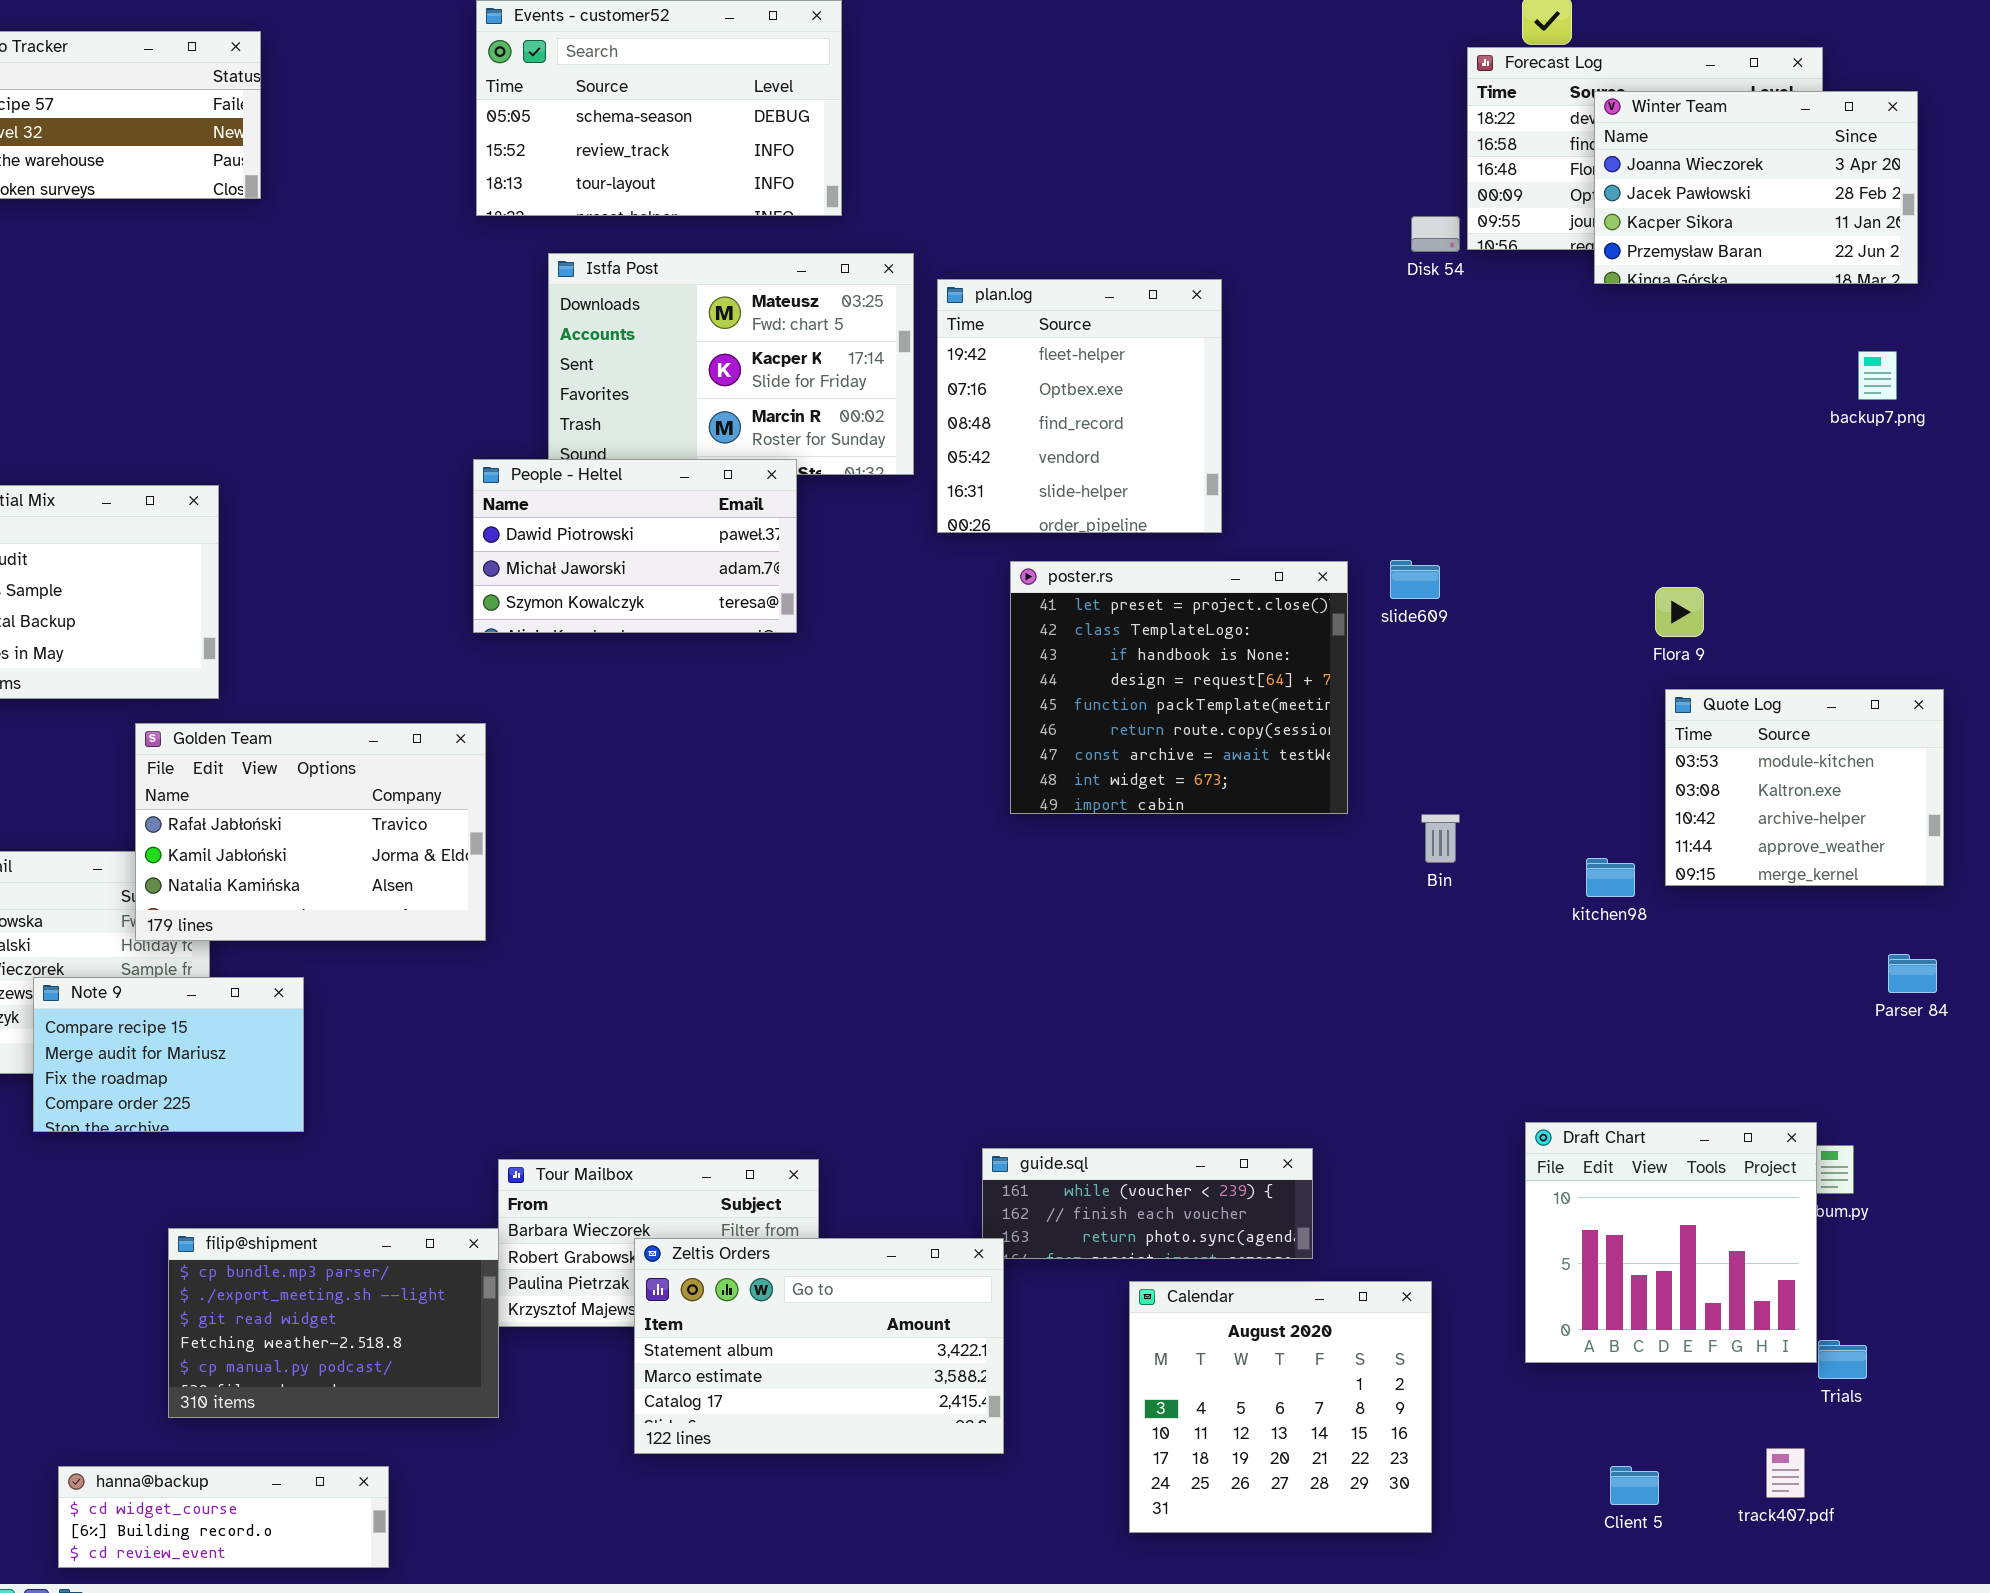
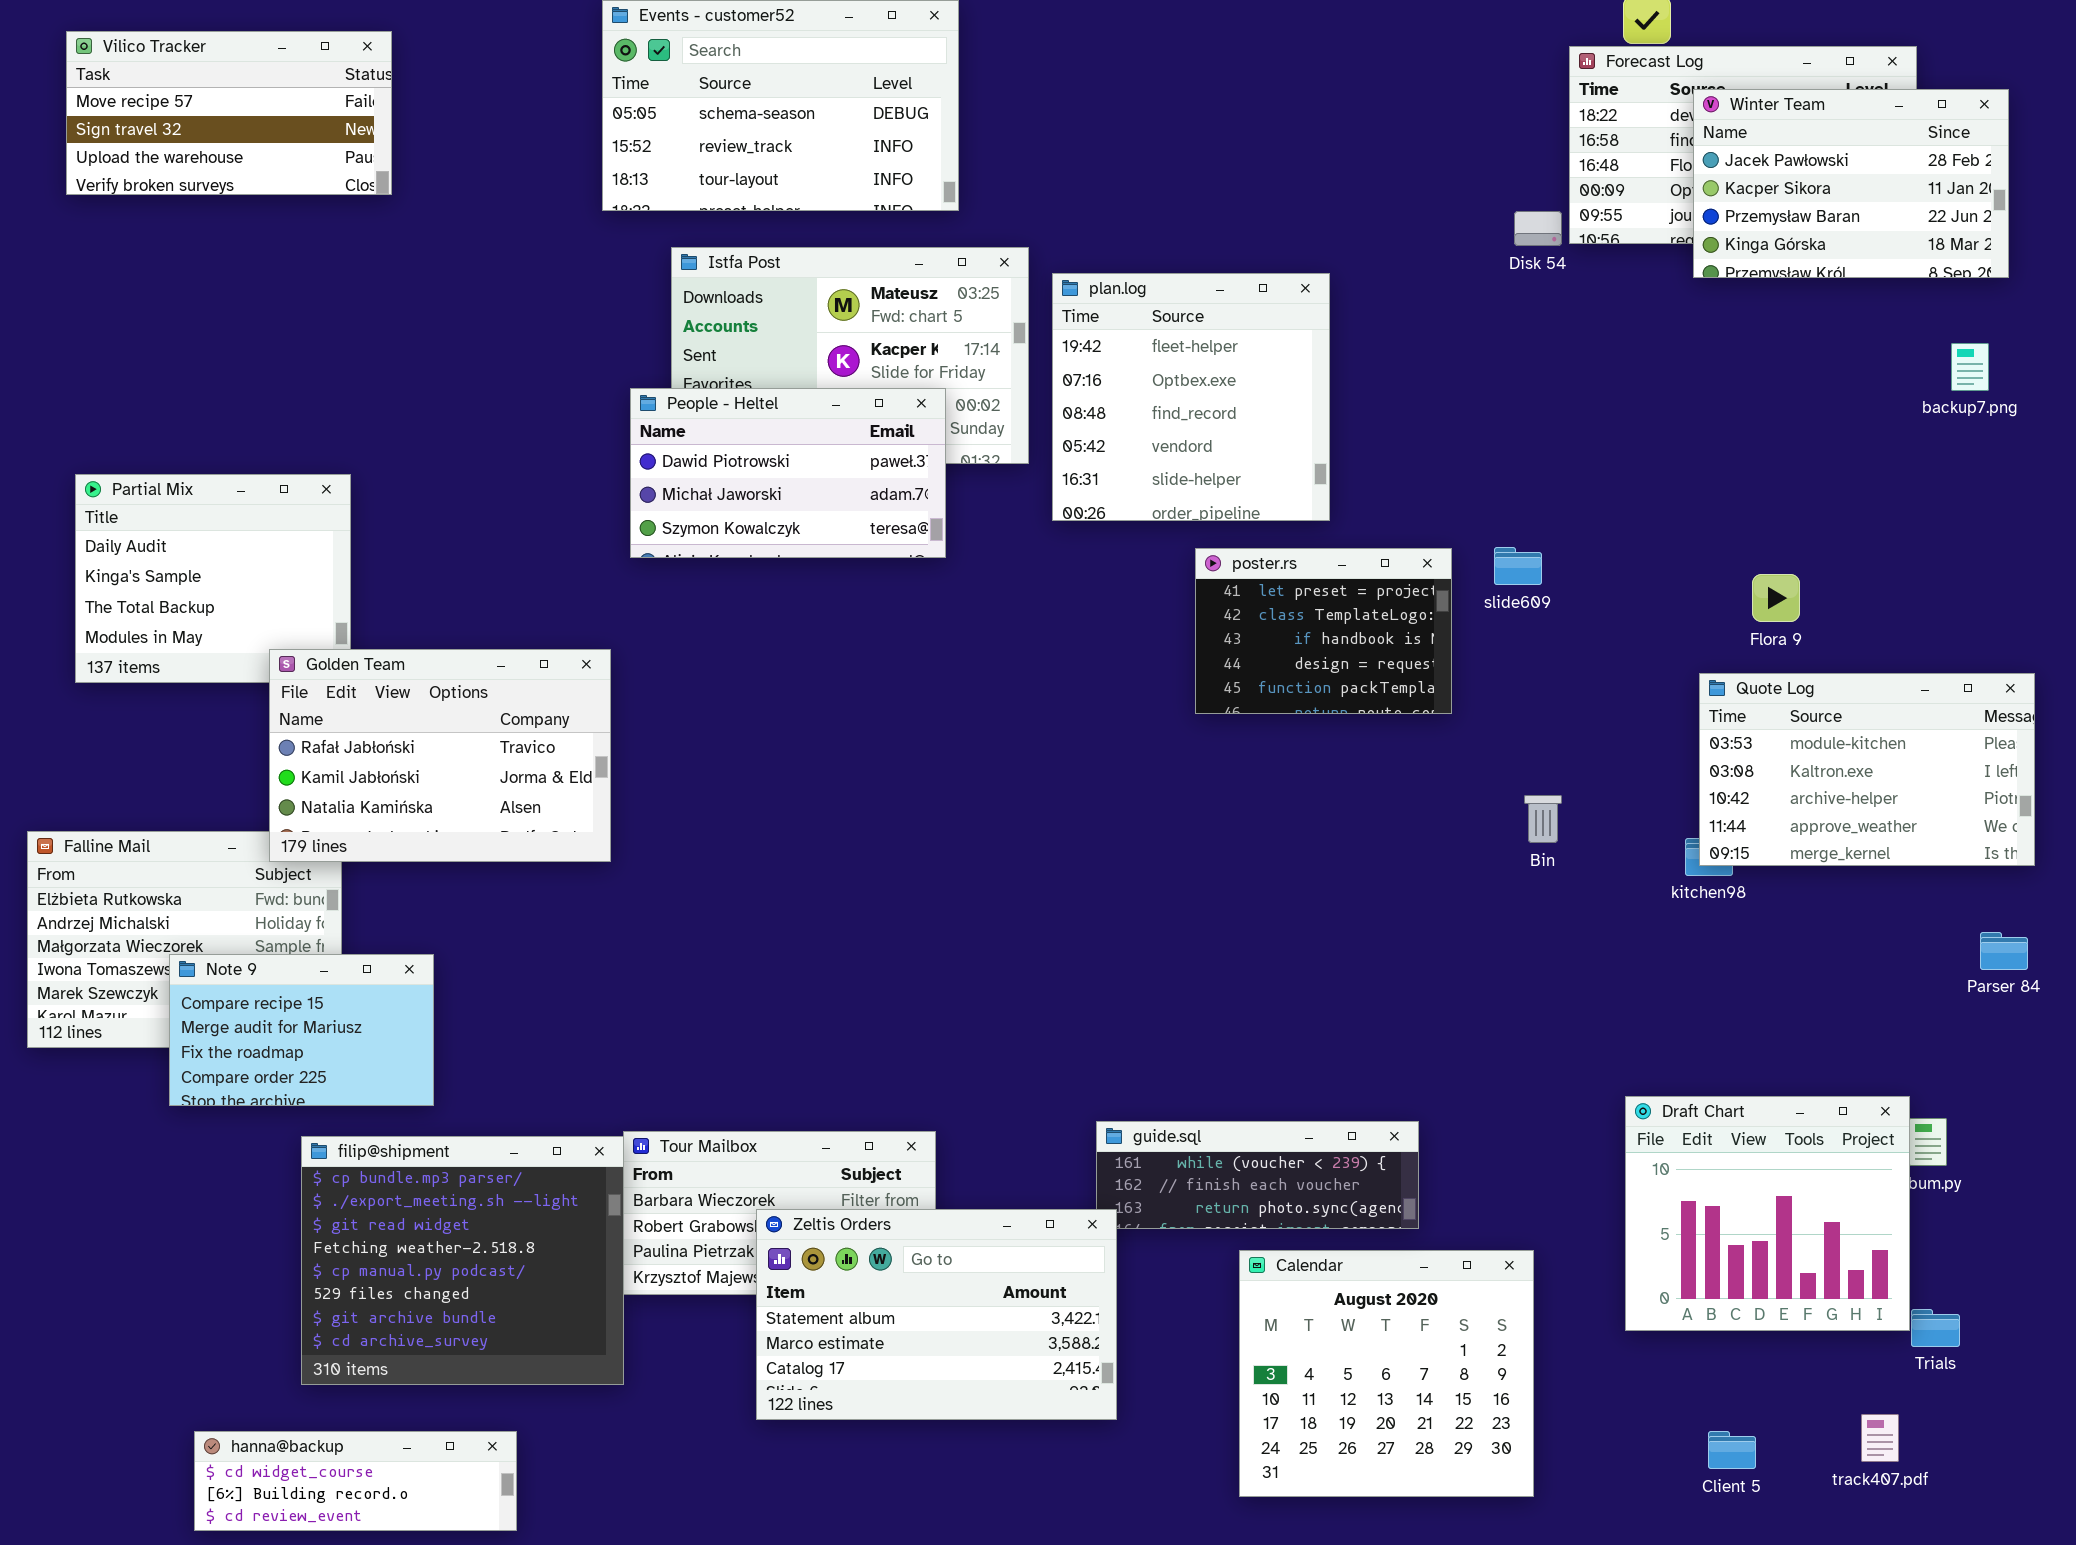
Winter Team: [1594,91,1918,284] -> [1693,89,2009,278], scrolled down 1 row
People - Heltel: [473,459,797,633] -> [630,388,946,558], moved
poster.rs: [1010,561,1348,814] -> [1195,548,1452,714], resized
Quote Log: [1665,689,1944,886] -> [1699,673,2035,866], resized
Golden Team: [135,723,486,941] -> [269,649,611,862], moved
filip@shipment: [168,1228,499,1418] -> [301,1136,624,1385], resized

